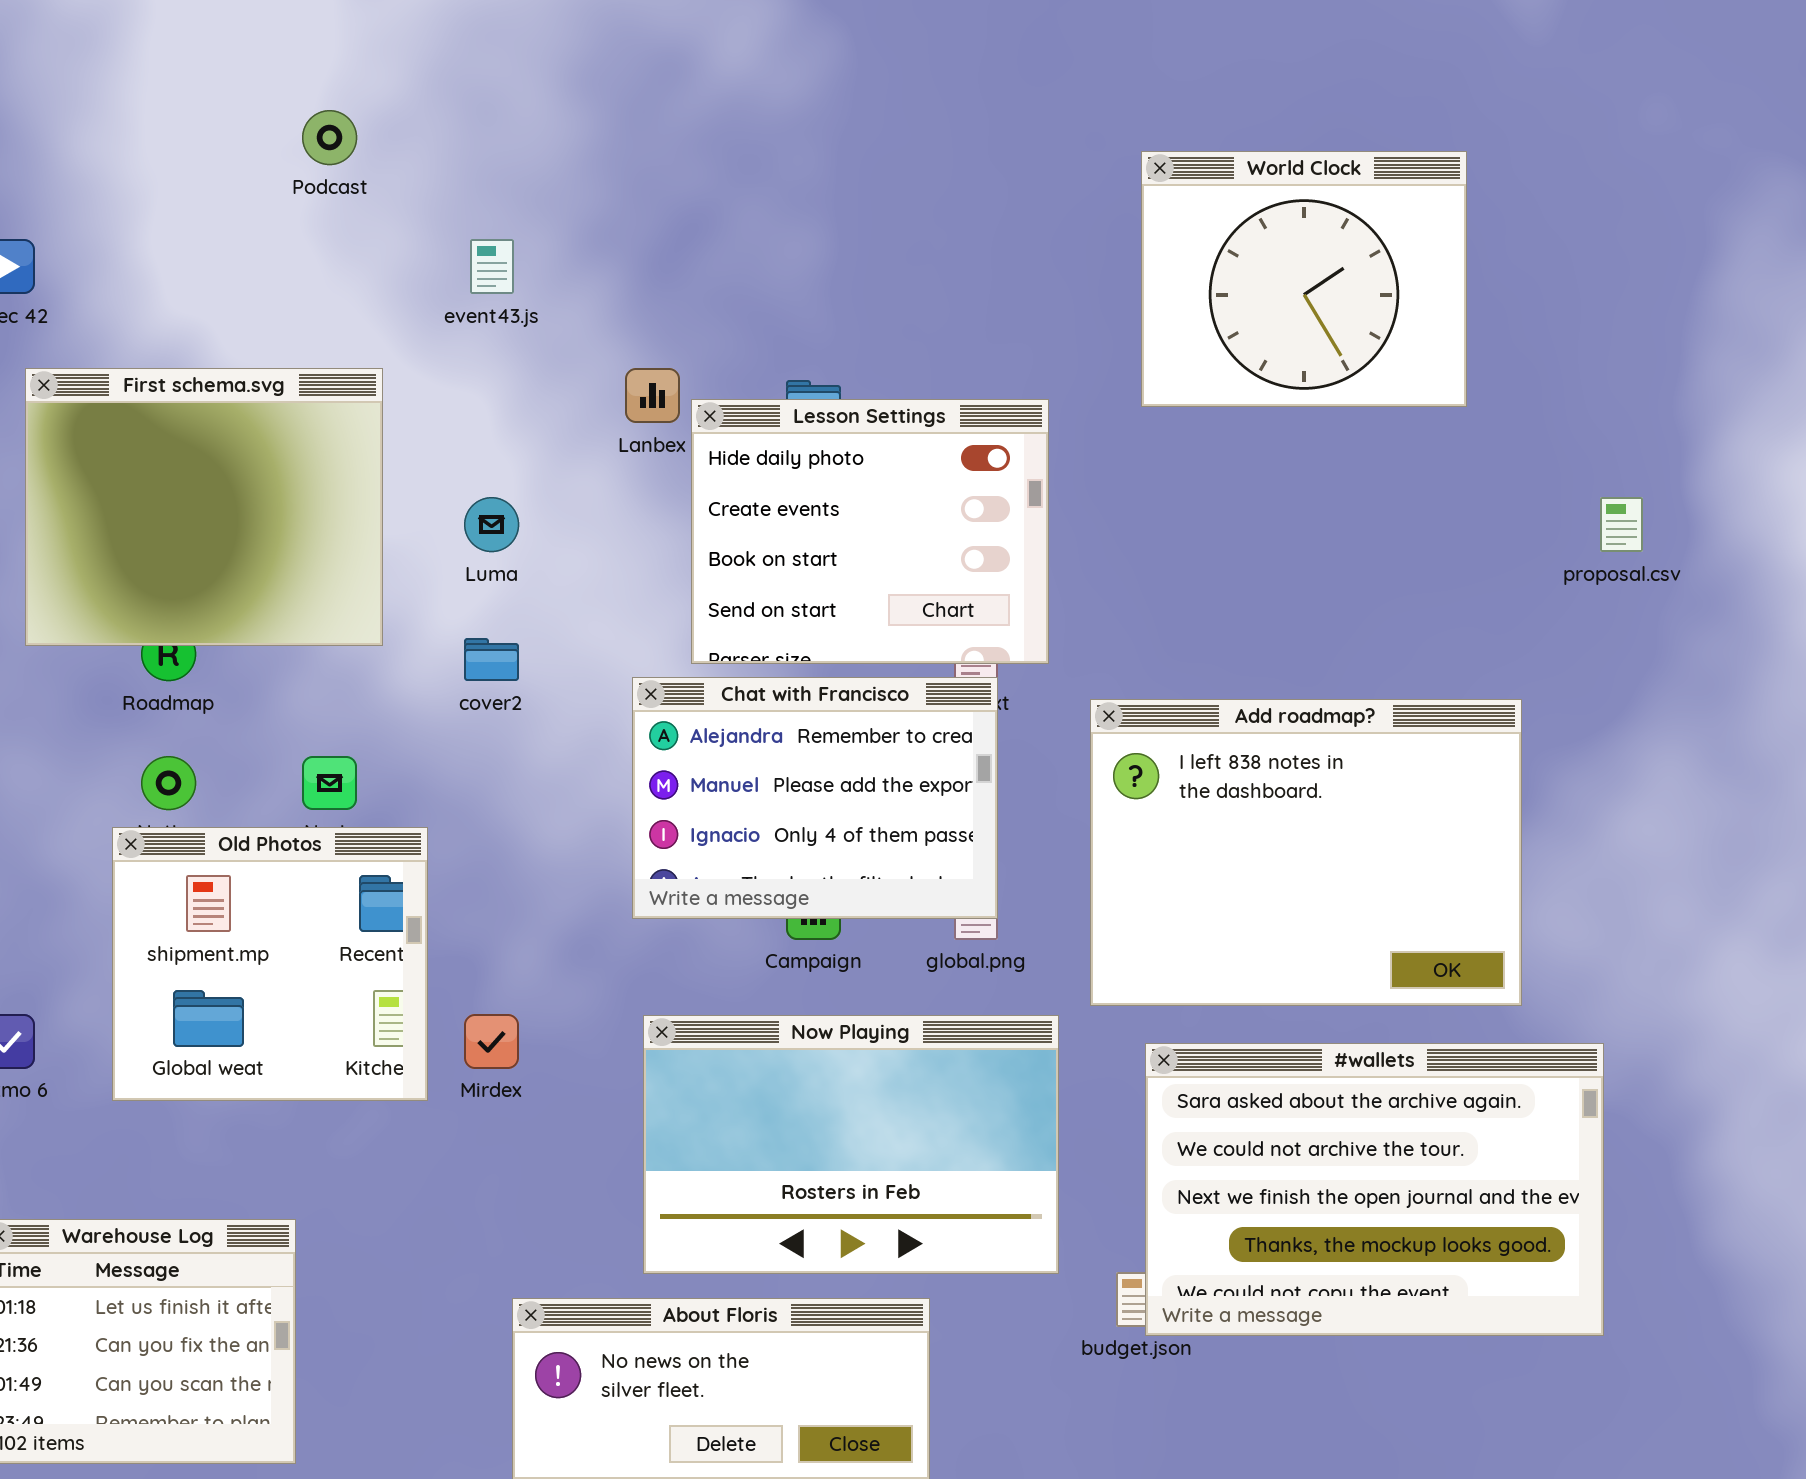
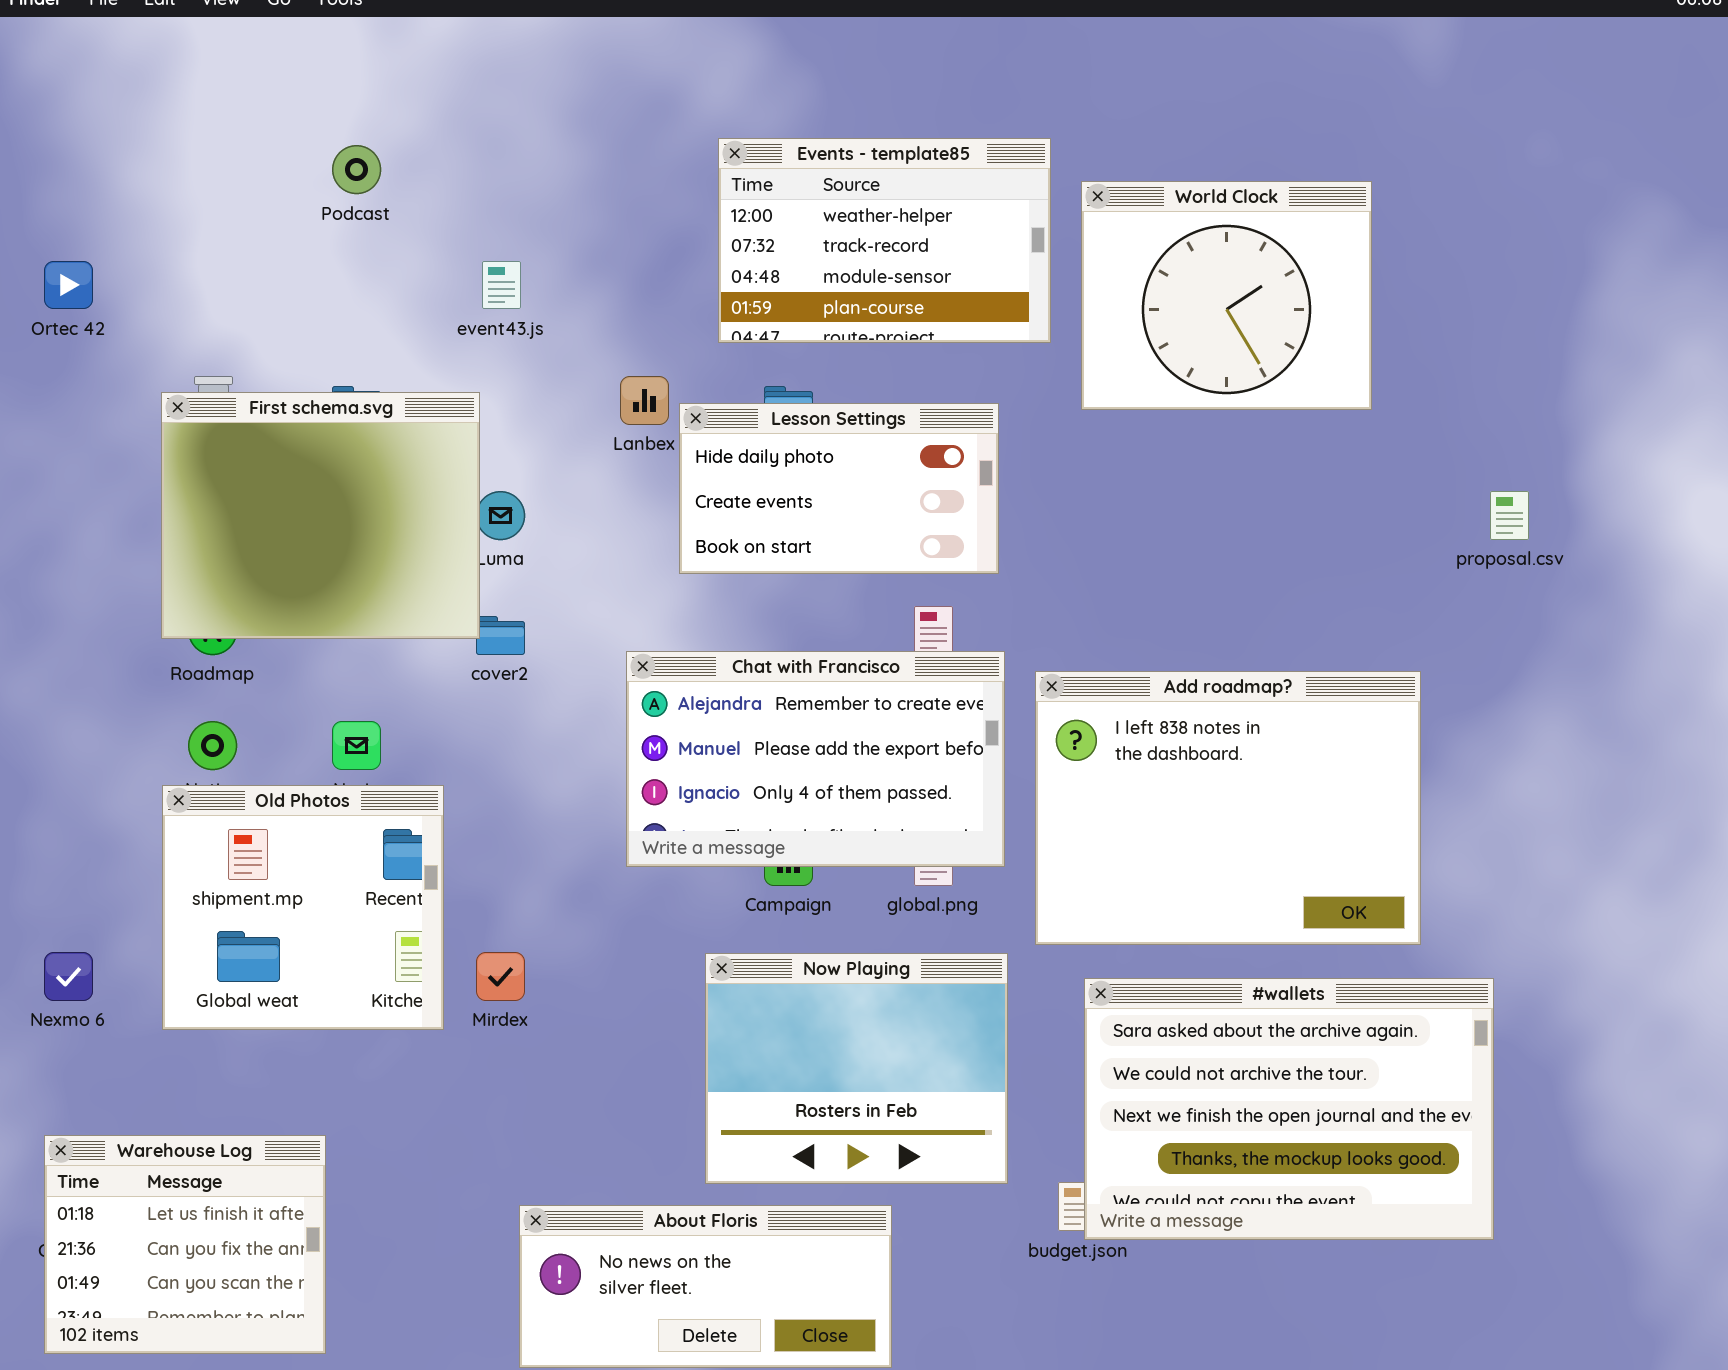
Events - template85: none -> [718,138,1051,343], opened
First schema.svg: [25,368,383,646] -> [161,392,480,639], moved
Lesson Settings: [691,399,1049,664] -> [679,403,999,574], resized
Chat with Francisco: [632,677,998,919] -> [626,651,1005,867], resized
Now Playing: [643,1015,1059,1274] -> [705,953,1008,1184], resized

